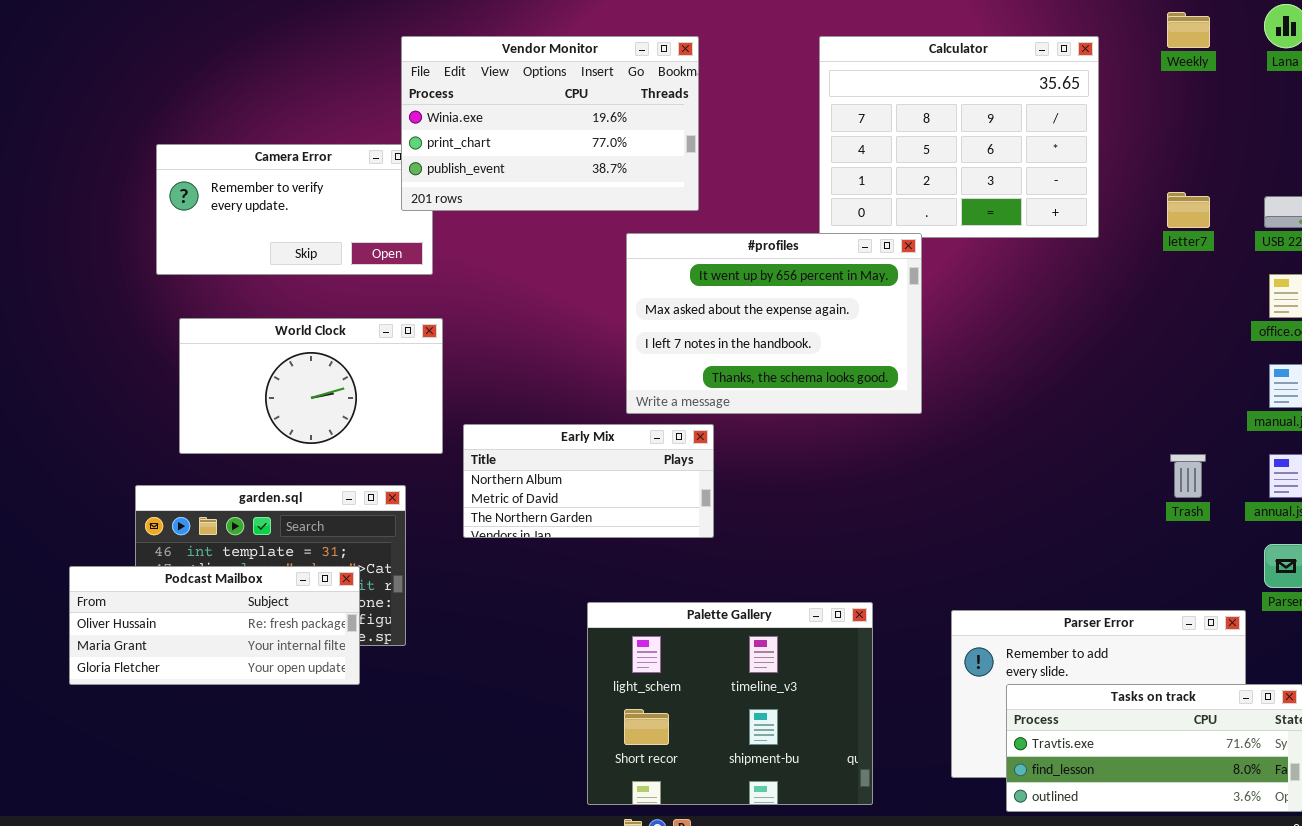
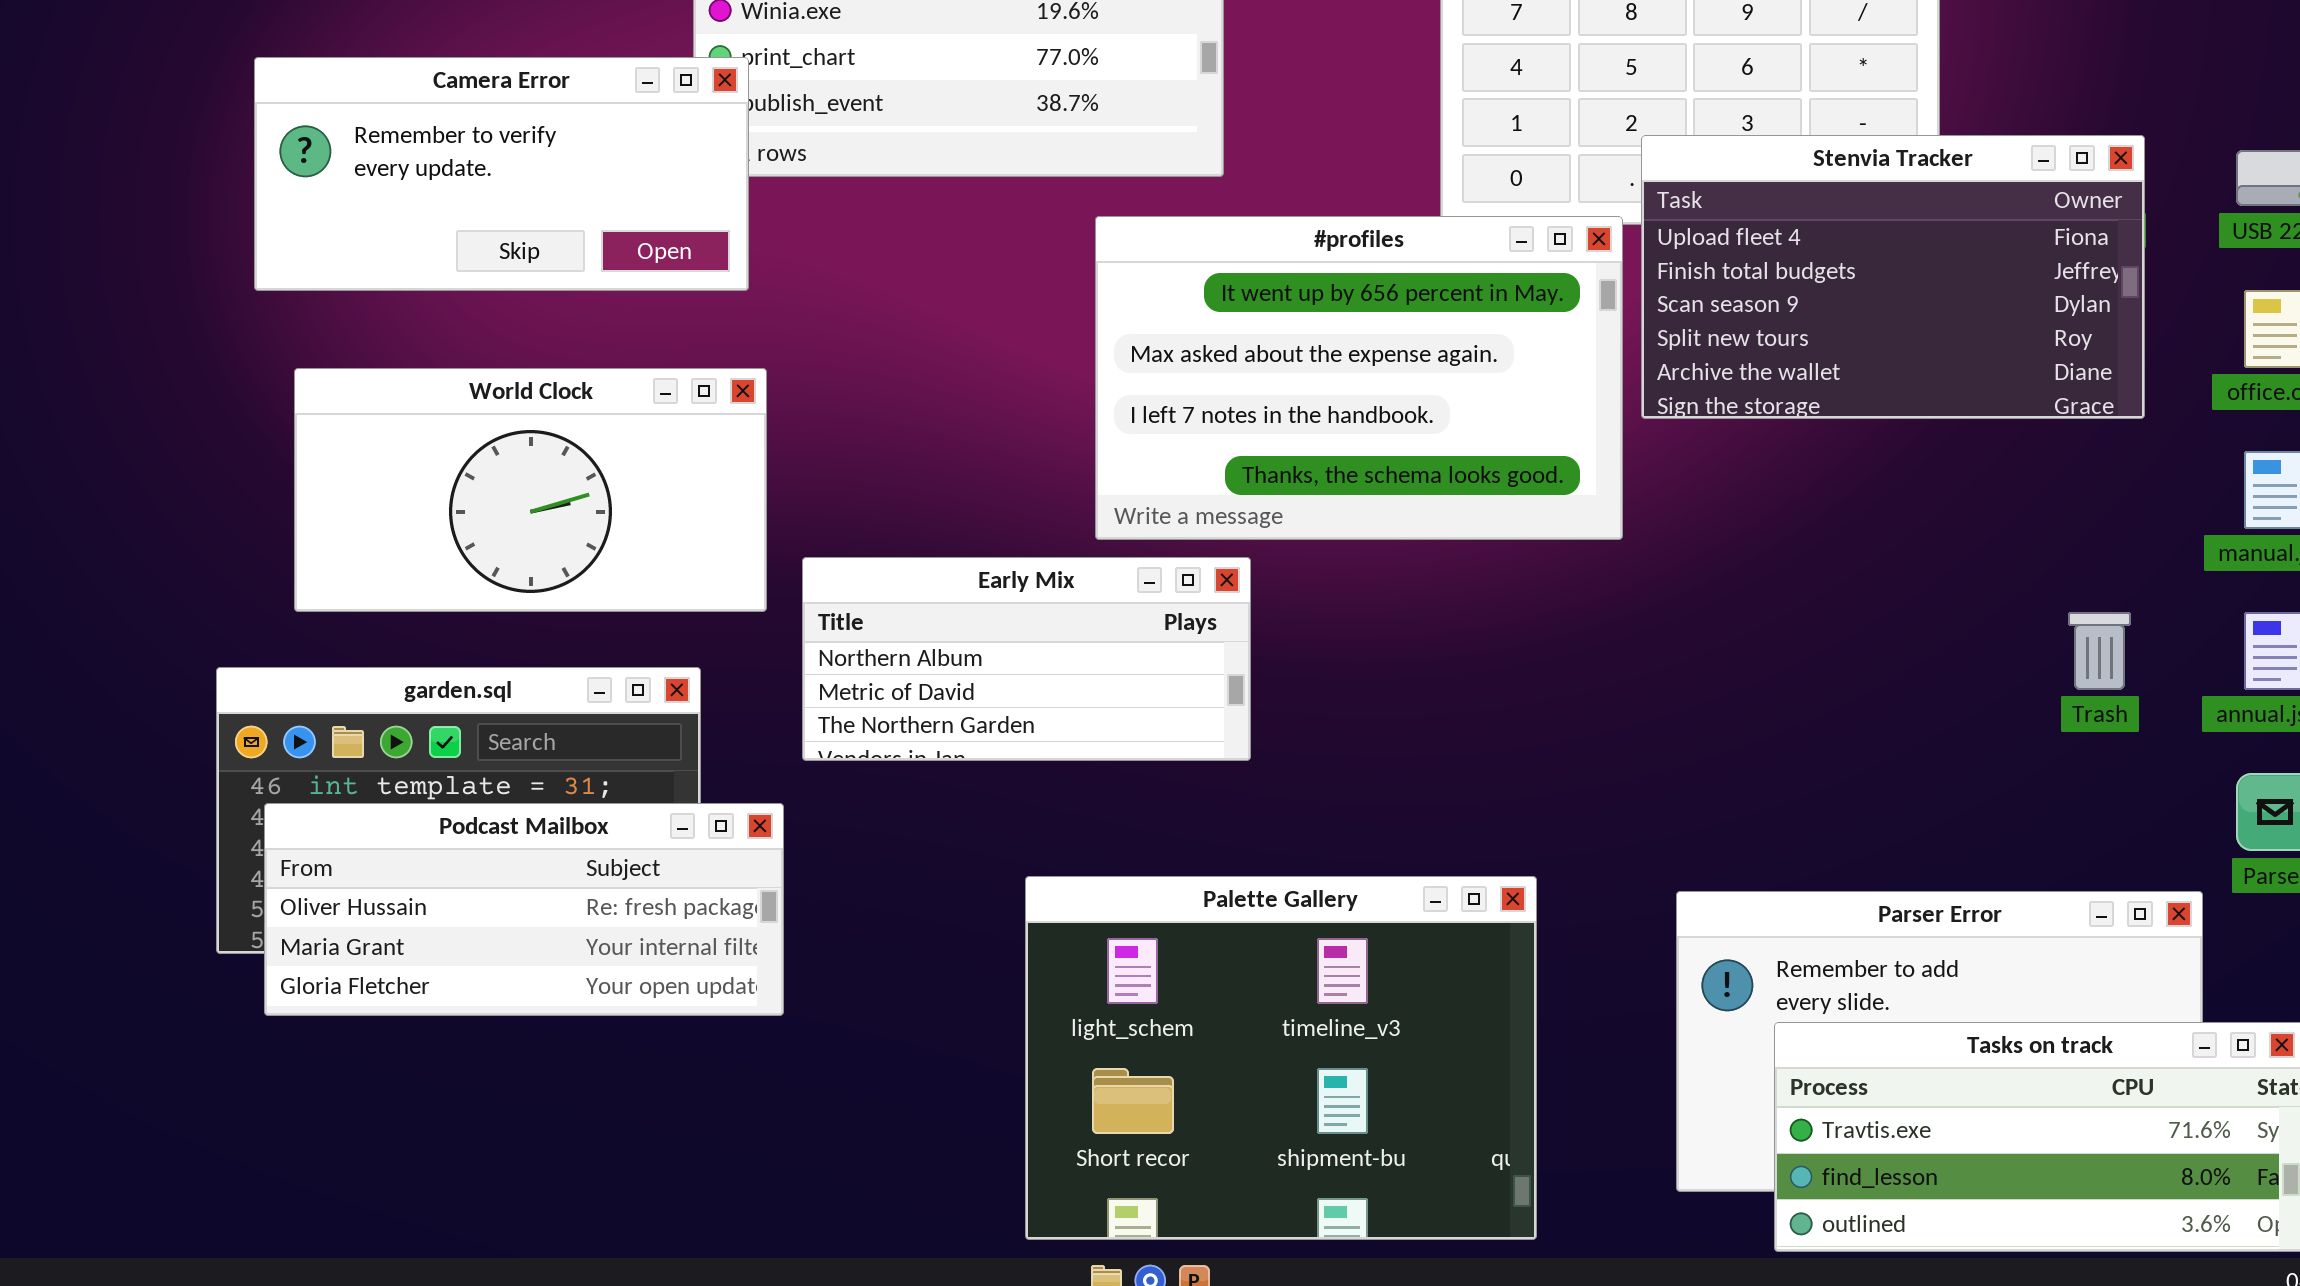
Camera Error: [156,144,433,275] -> [254,57,749,291], raised
Stenvia Tracker: none -> [1641,135,2145,419], opened
Podcast Mailbox: [69,566,360,685] -> [264,803,784,1016], moved

